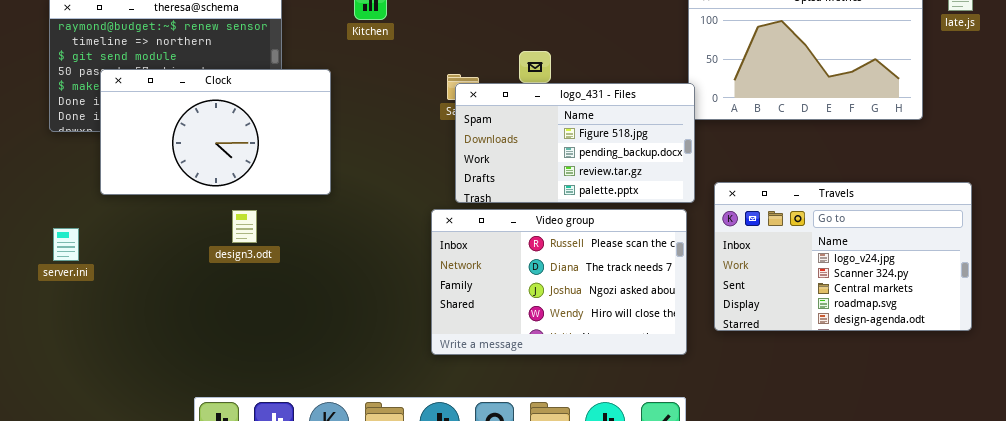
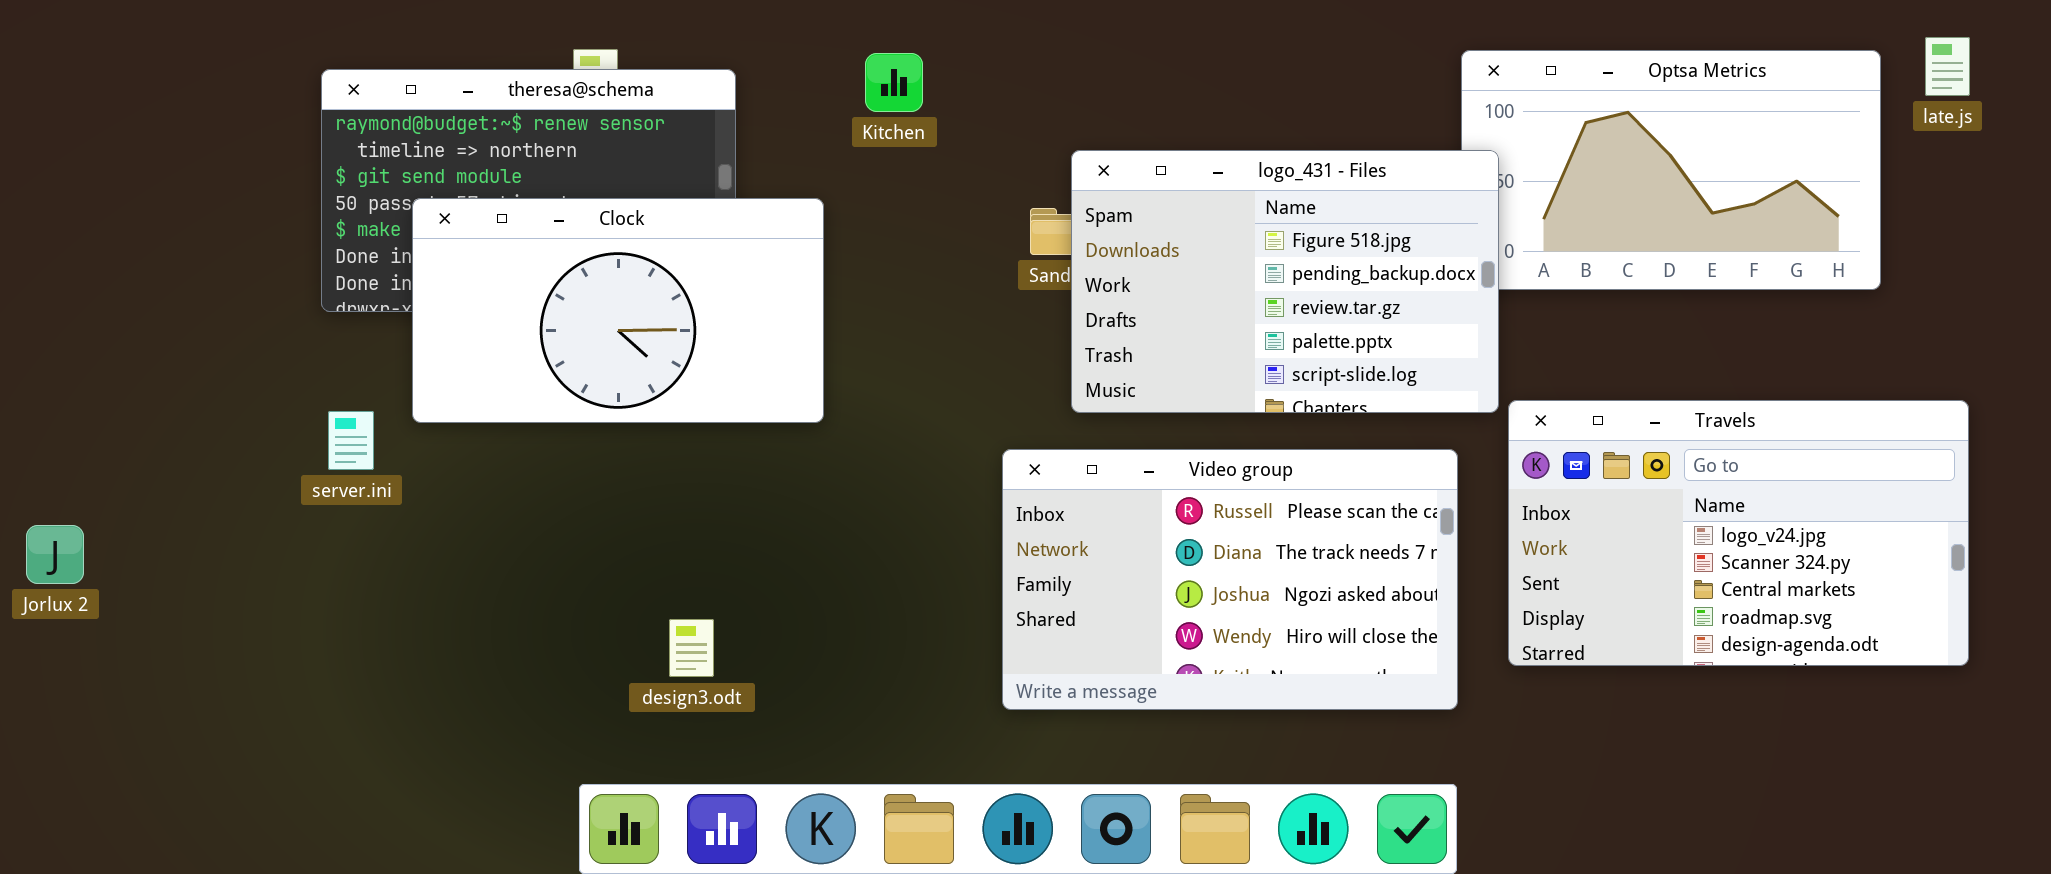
logo_431 - Files: [455,83,695,203] -> [1071,150,1499,413], moved, resized
design3.odt: [232,210,257,243] -> [669,619,714,677], moved
server.ini: [53,228,79,261] -> [328,411,374,470], moved

